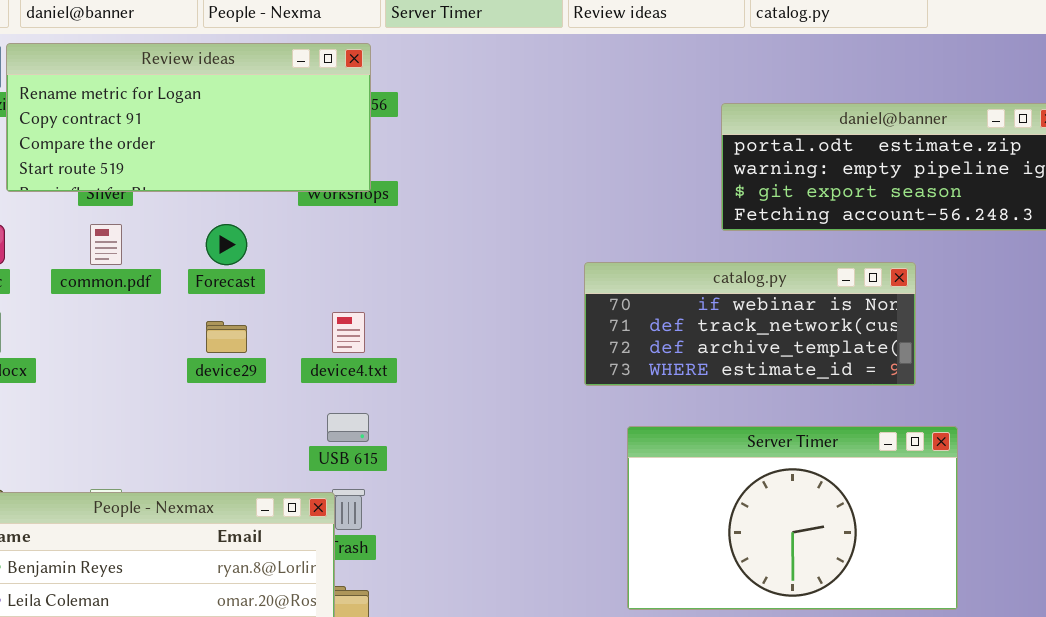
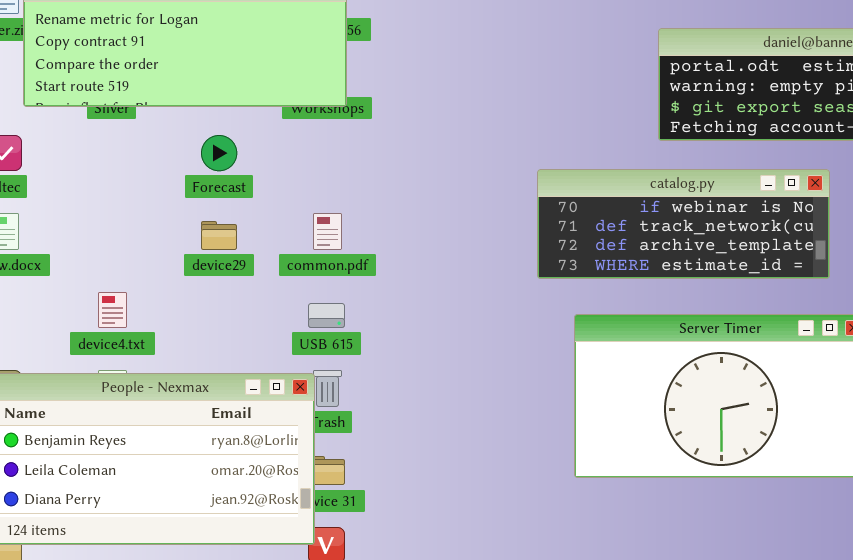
common.pdf: [90,224,122,265] -> [313,213,342,250], moved
device4.txt: [332,312,365,353] -> [98,292,127,328], moved

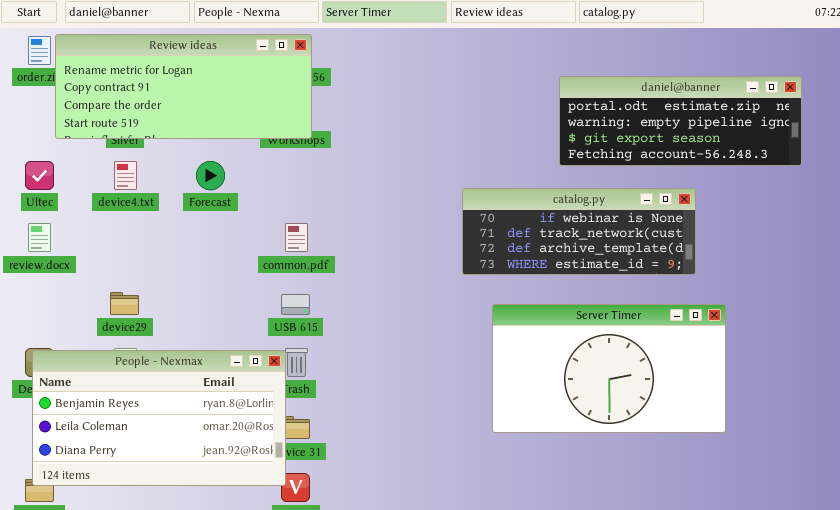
device29: [201,221,237,250] -> [110,292,139,315], moved
device4.txt: [98,292,127,328] -> [114,161,137,190], moved

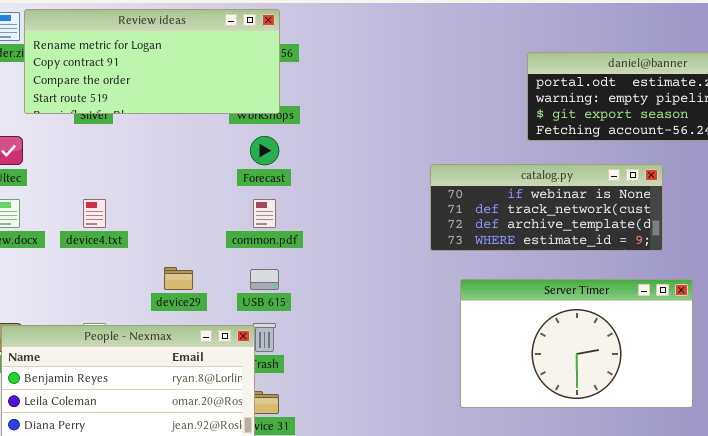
device4.txt: [114,161,137,190] -> [83,199,106,228], moved
Forecast: [196,161,225,190] -> [250,136,279,165], moved
device29: [110,292,139,315] -> [164,267,193,290], moved

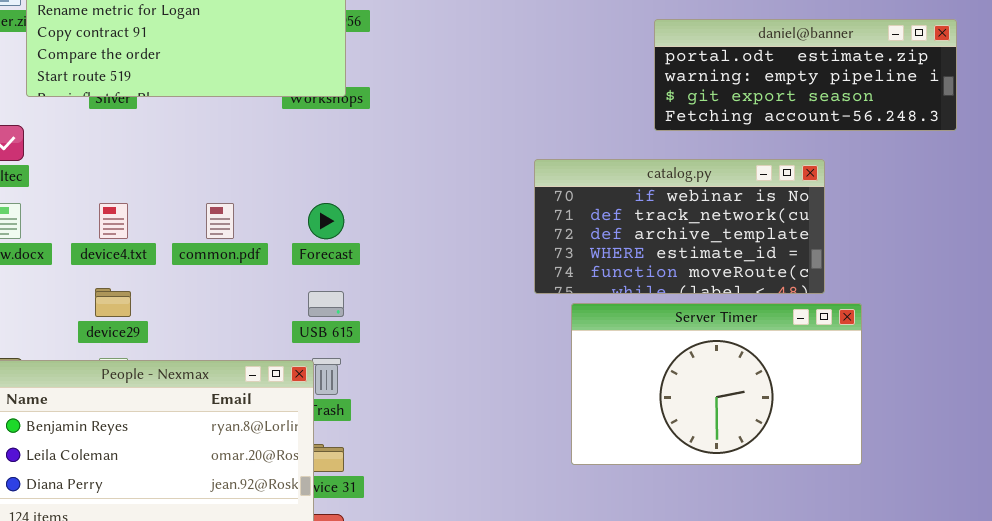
Forecast: [250,136,279,165] -> [308,203,344,239], moved
catalog.py: [430,164,663,251] -> [534,159,825,294], resized
common.pdf: [253,199,276,228] -> [206,203,234,239], moved
device29: [164,267,193,290] -> [95,288,131,317], moved

